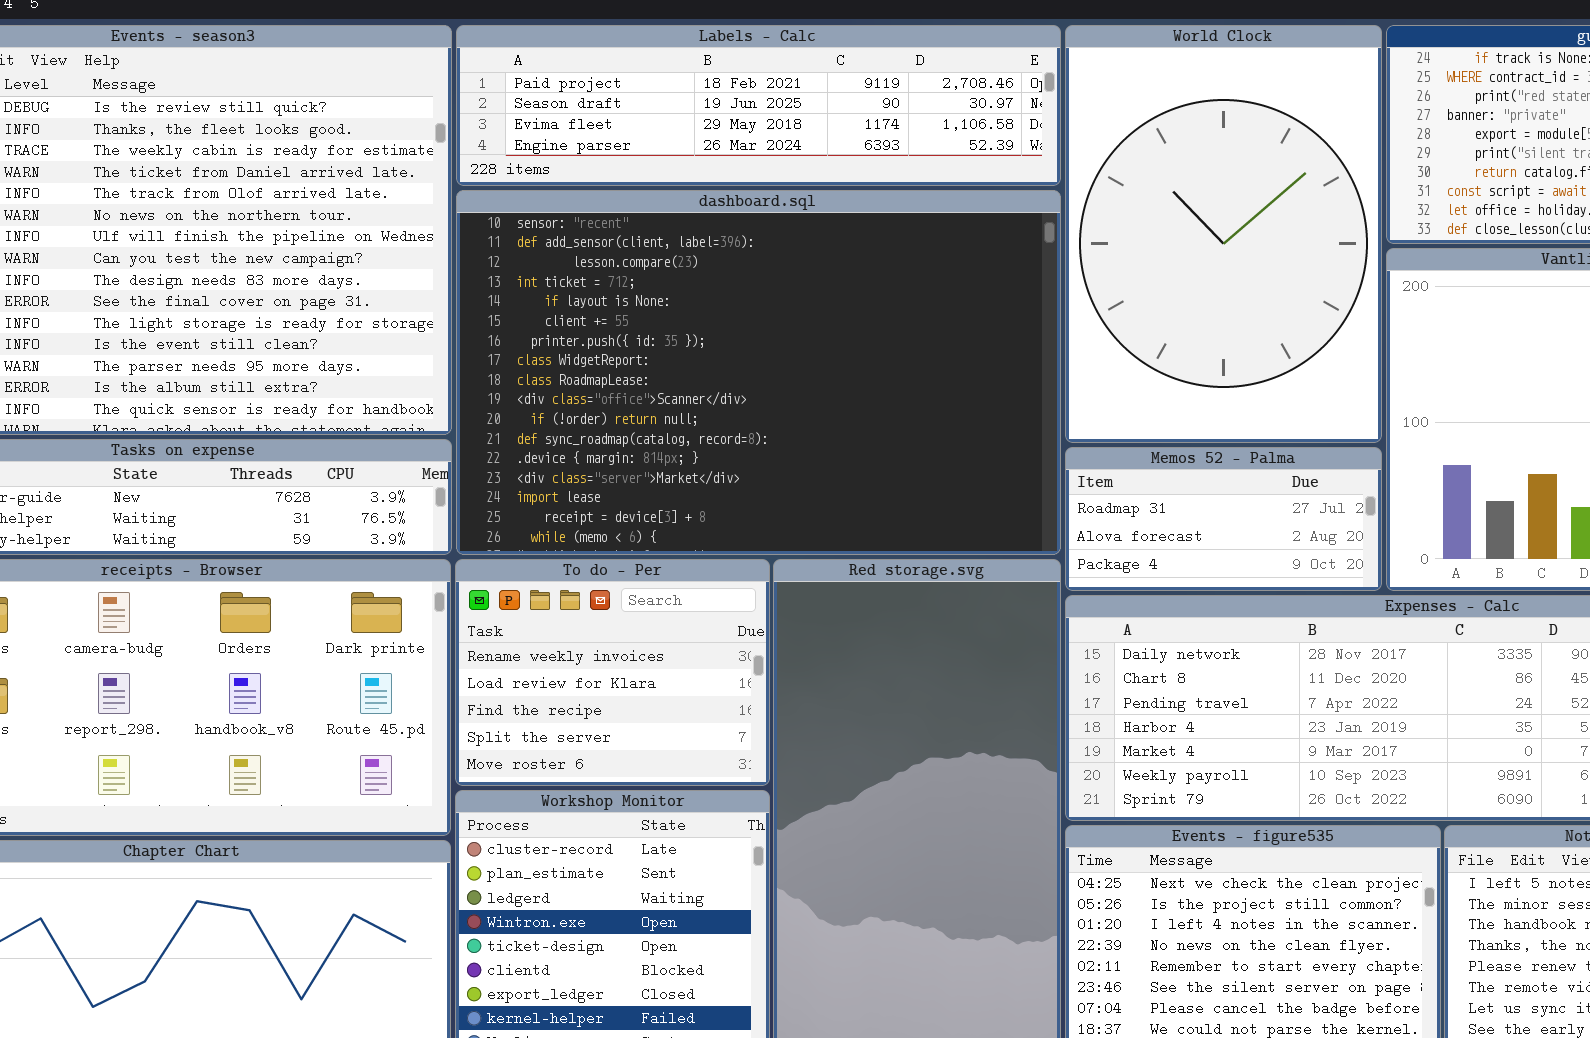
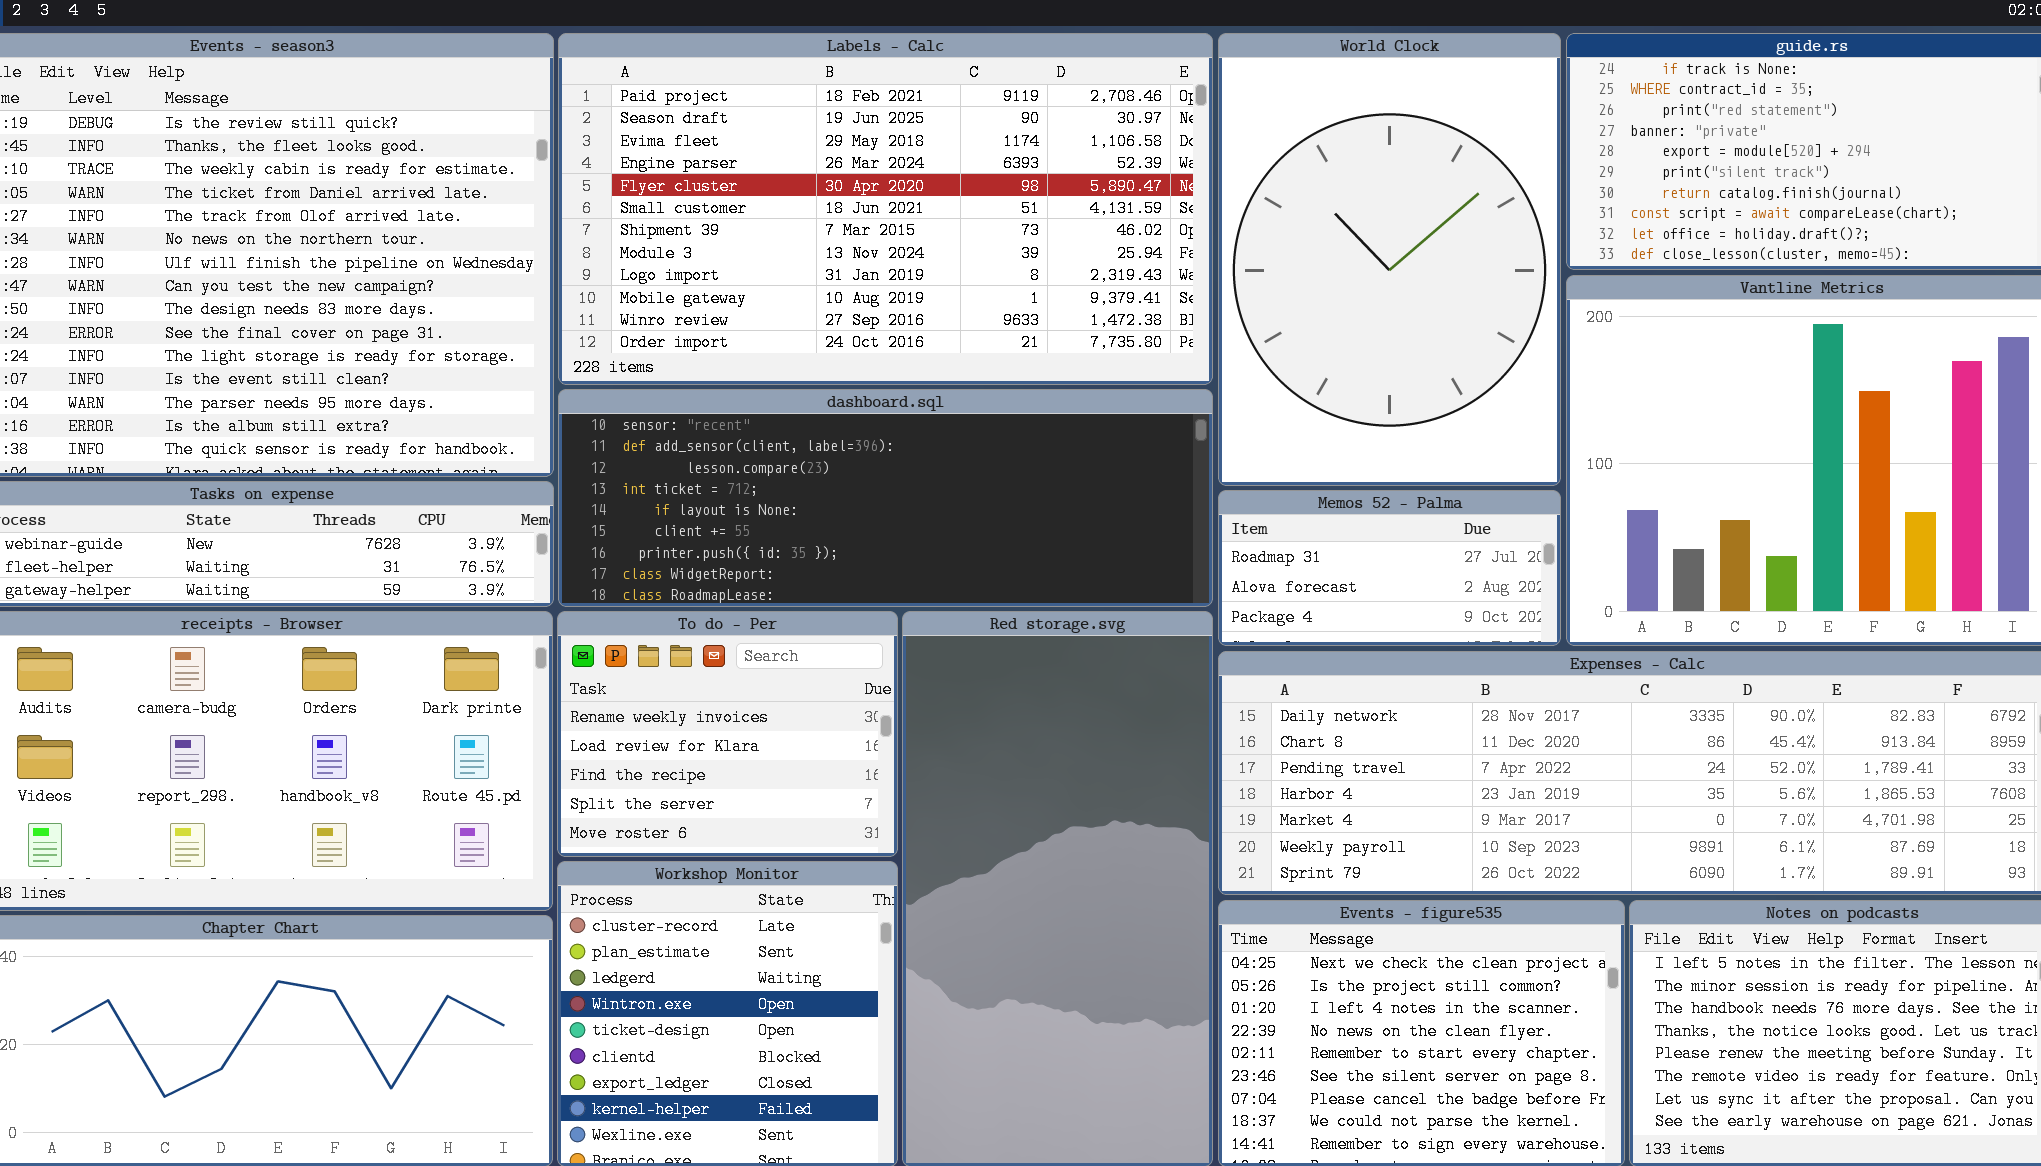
Labels - Calc: [456,25,1061,186] -> [558,33,1213,385], resized
dashboard.sql: [456,190,1061,555] -> [558,389,1213,607], resized

